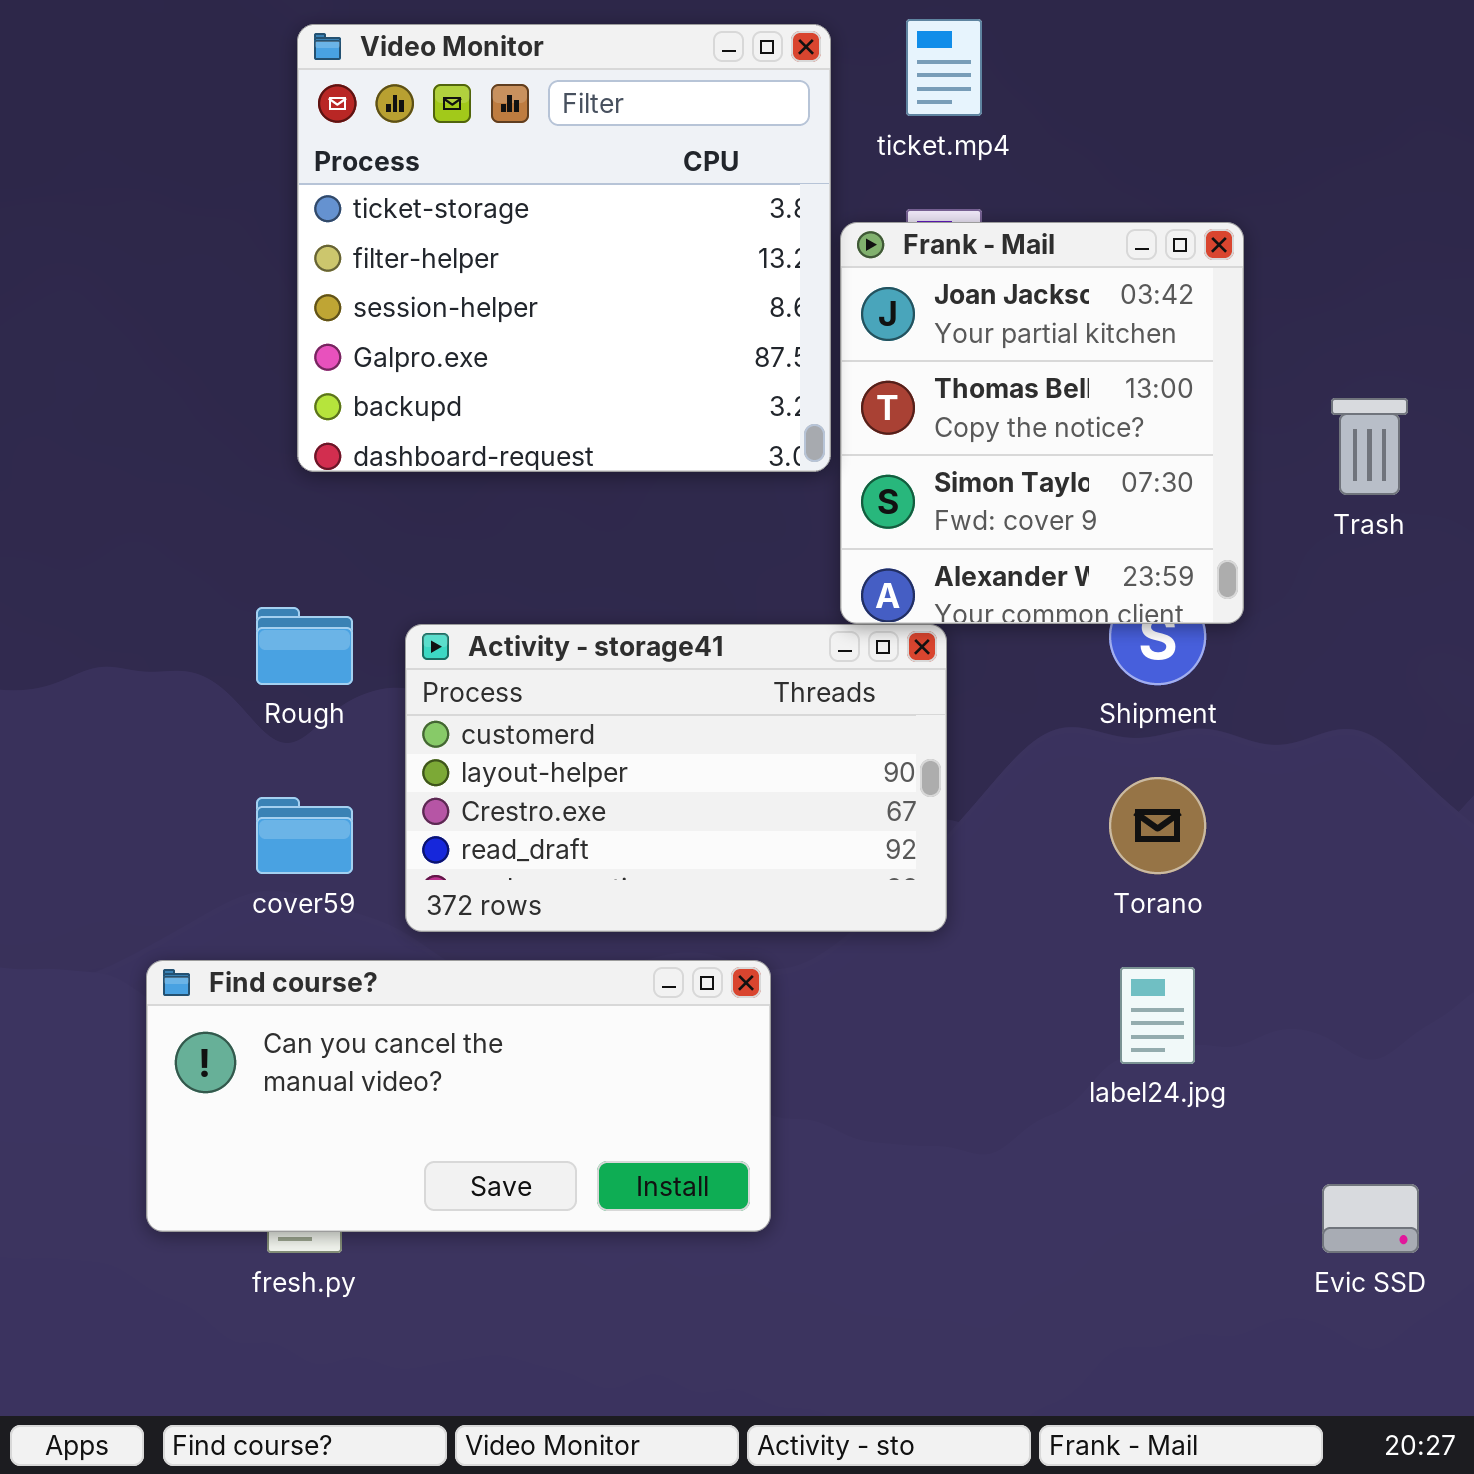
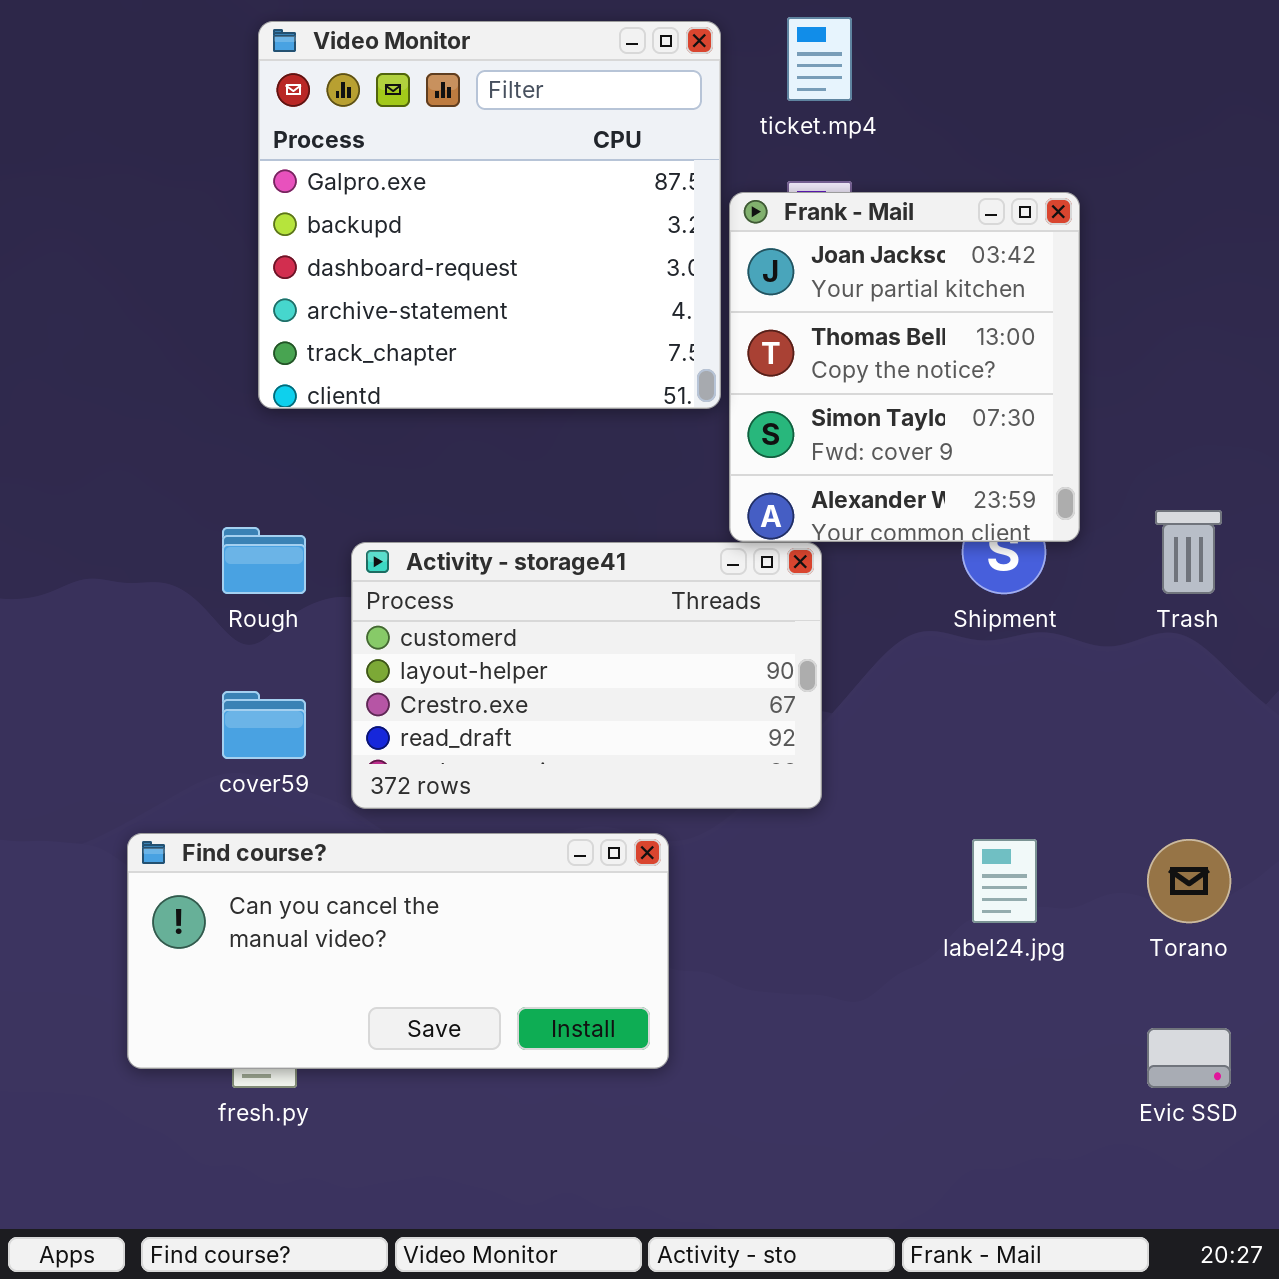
Video Monitor: [297,24,831,472] -> [258,21,721,409], scrolled down 3 rows
Trash: [1331,398,1408,495] -> [1155,510,1222,594], moved
Torano: [1109,777,1206,874] -> [1147,839,1231,923], moved

